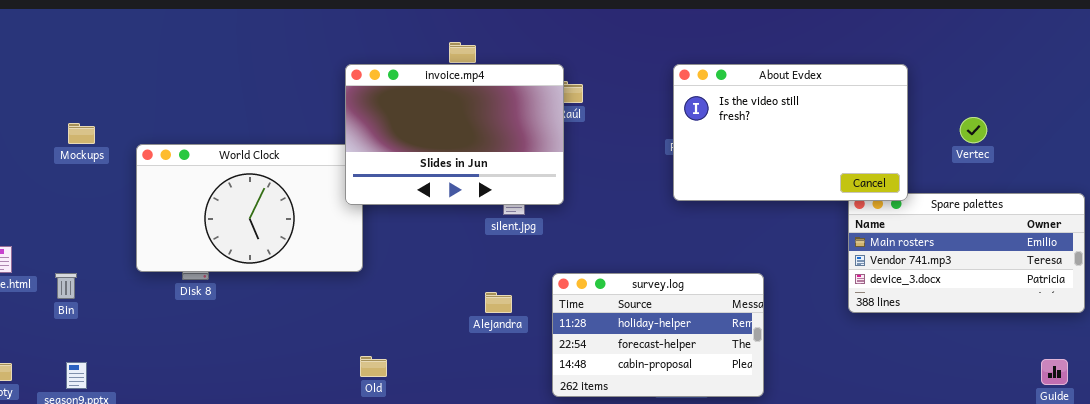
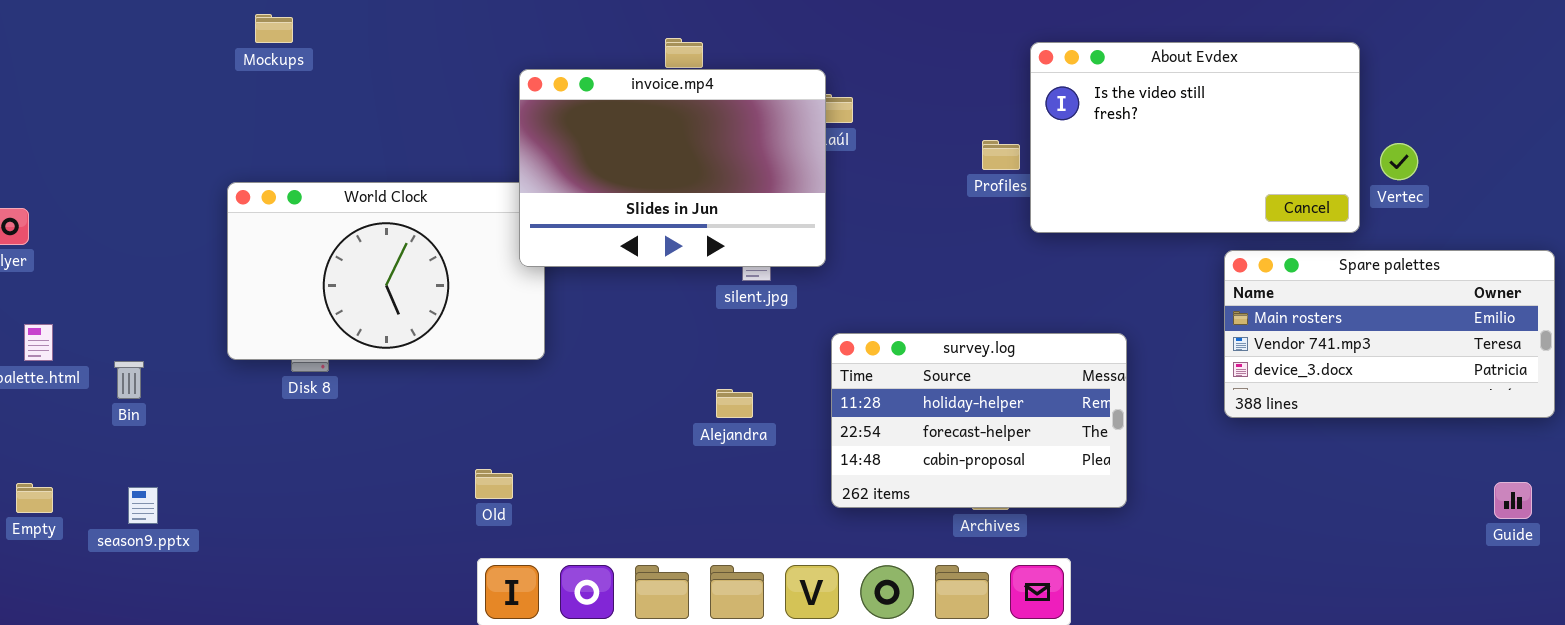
About Evdex: [673,64,908,201] -> [1030,42,1360,233], moved
Mockups: [68,123,95,144] -> [255,14,293,43], moved
survey.log: [552,273,764,397] -> [831,333,1127,508], moved
Old: [360,356,387,377] -> [475,469,513,499], moved

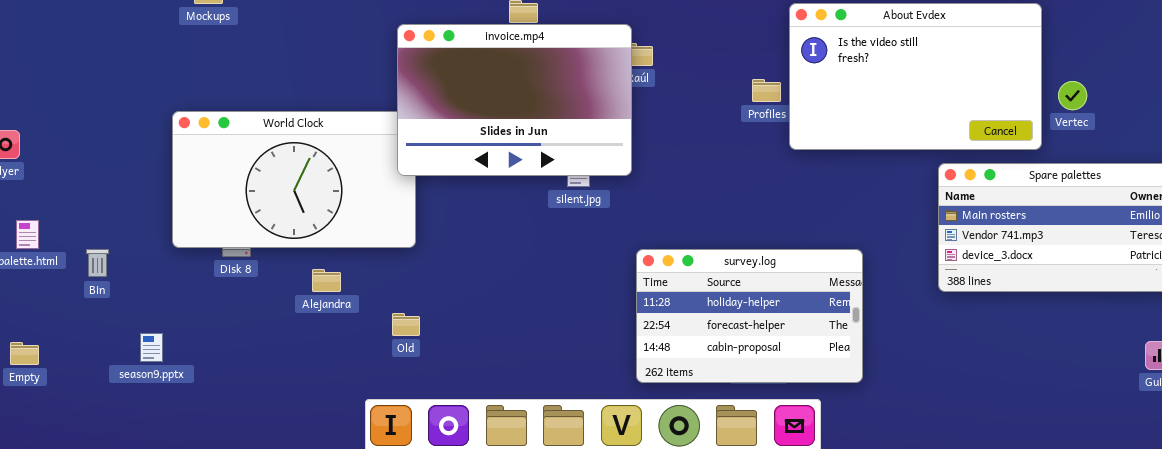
survey.log: [831,333,1127,508] -> [636,249,863,383], moved
Alejandra: [716,389,753,418] -> [312,269,341,292], moved
Old: [475,469,513,499] -> [392,313,420,336], moved
season9.pptx: [128,487,158,524] -> [140,333,163,362], moved

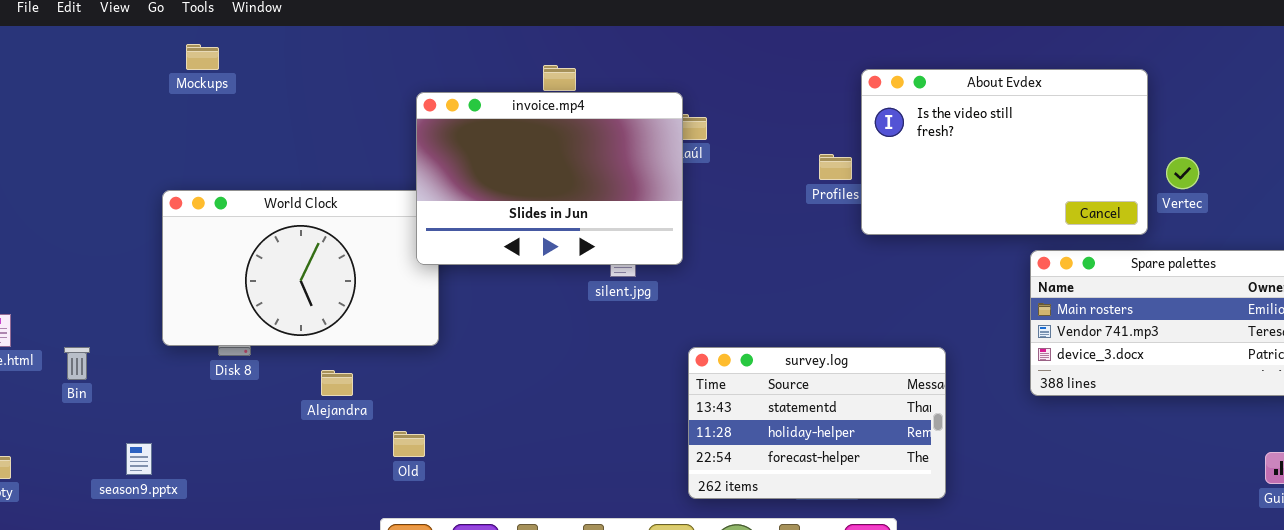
survey.log: [636,249,863,383] -> [688,347,946,499], scrolled up 1 row
Old: [392,313,420,336] -> [393,431,425,457], moved

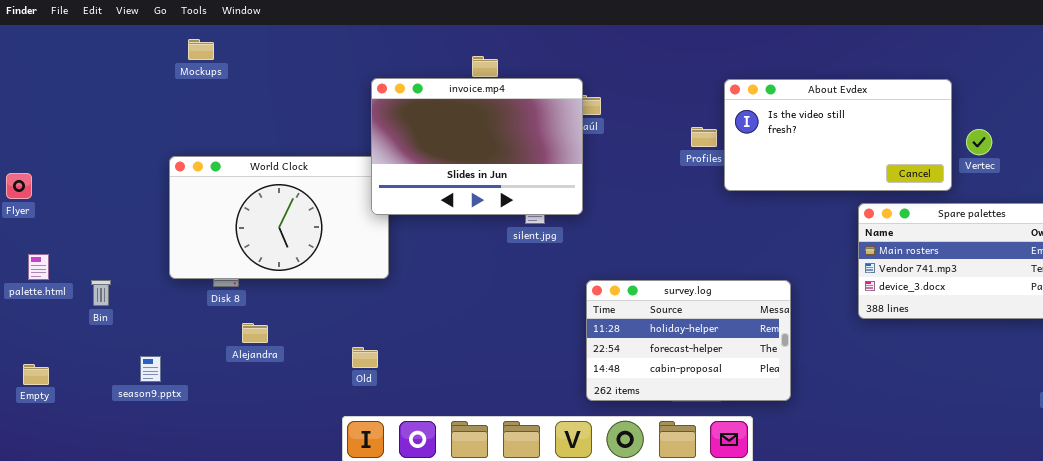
About Evdex: [861,69,1148,235] -> [724,79,952,191], resized
survey.log: [688,347,946,499] -> [586,280,791,401], scrolled down 1 row
Alejandra: [321,370,353,396] -> [242,323,268,343], moved

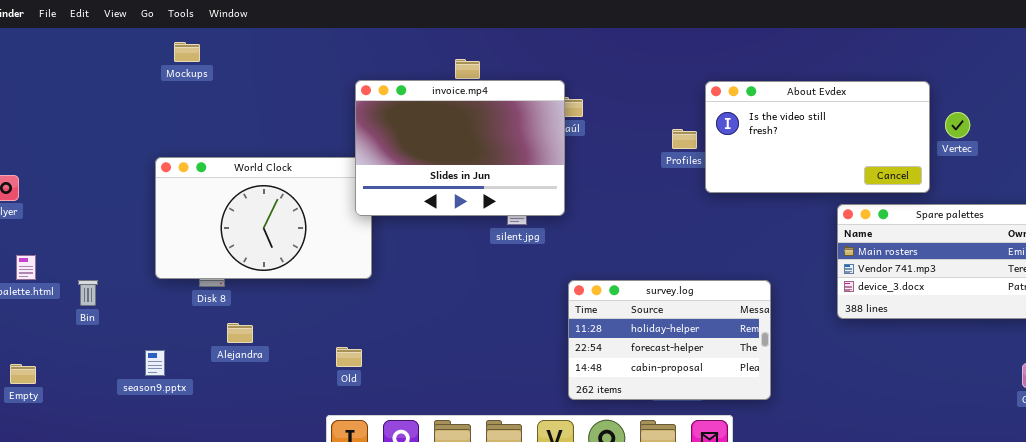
Vertec: [966,129,992,155] -> [945,112,970,138], moved
season9.pptx: [140,356,161,382] -> [145,350,165,376], moved

